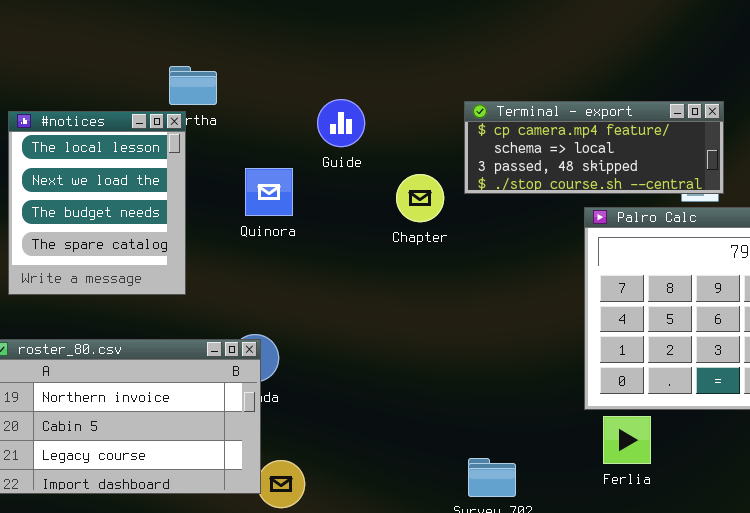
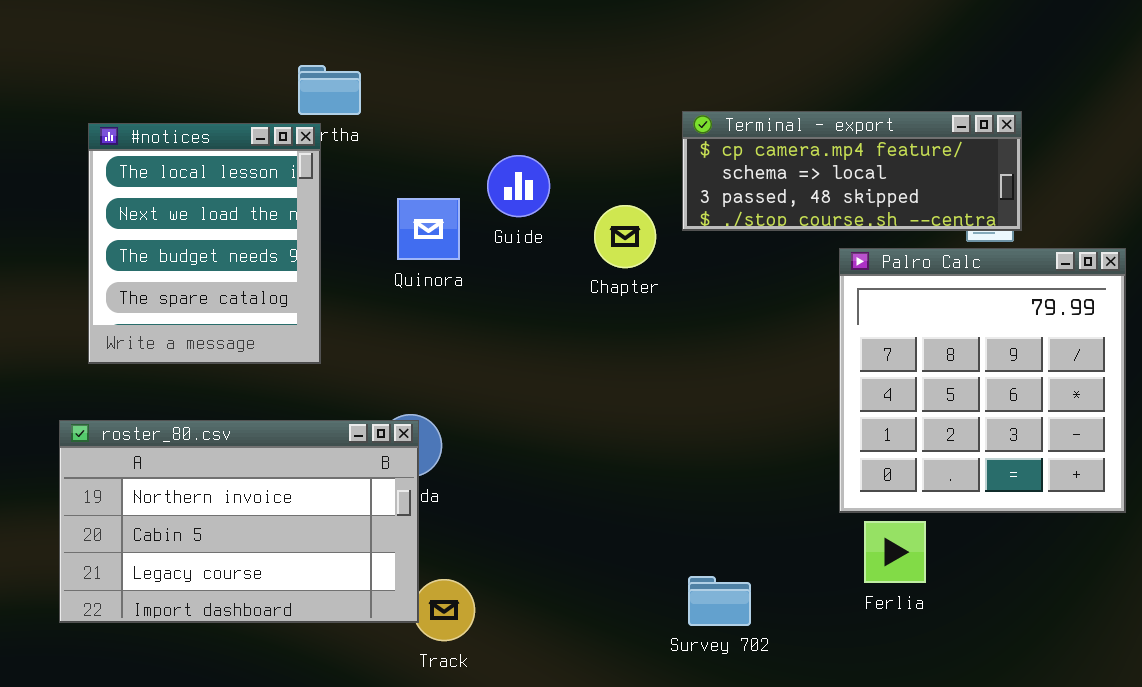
Guide: [317,99,365,147] -> [487,155,550,217], moved

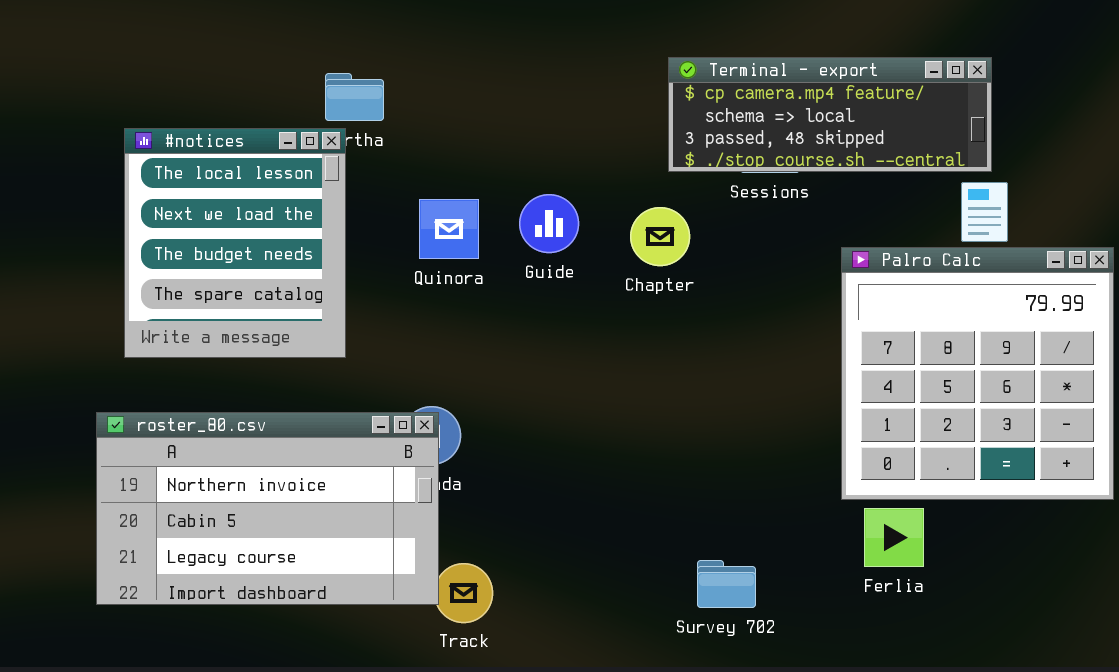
Terminal - export: [682,111,1022,231] -> [668,57,992,172], moved
Guide: [487,155,550,217] -> [519,194,579,253], moved
Chapter: [594,205,656,268] -> [630,207,690,266], moved

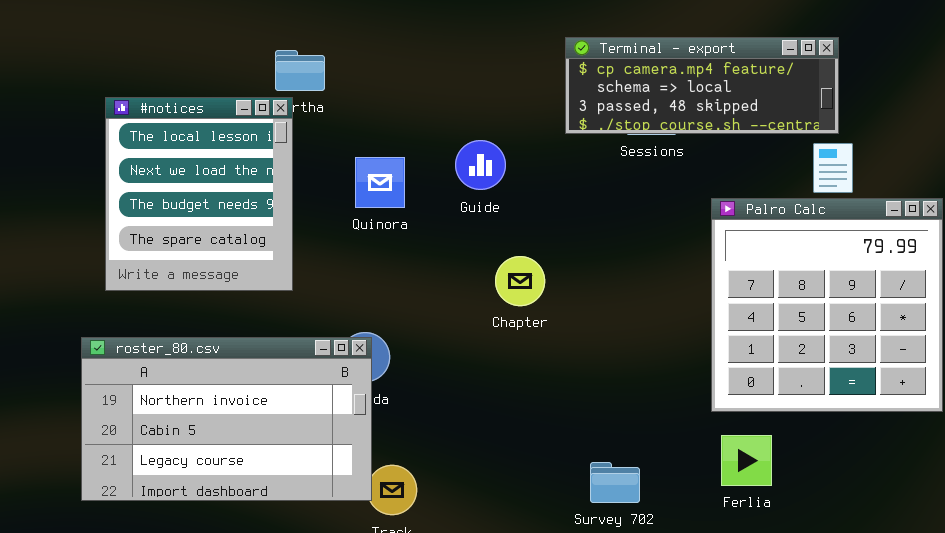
Guide: [519,194,579,253] -> [455,140,506,190], moved
Chapter: [630,207,690,266] -> [495,256,545,306], moved
Ferlia: [864,508,924,567] -> [721,435,772,486], moved

